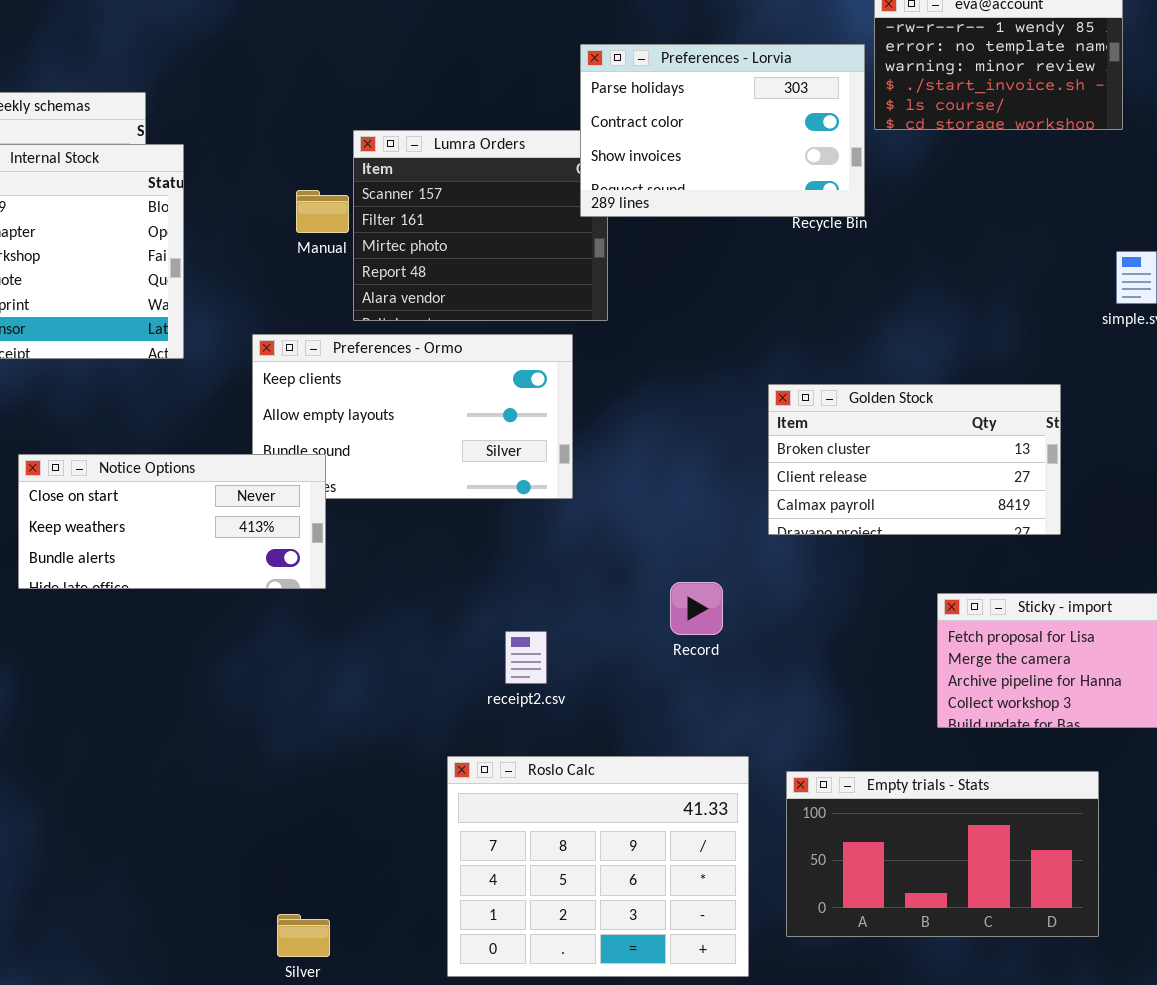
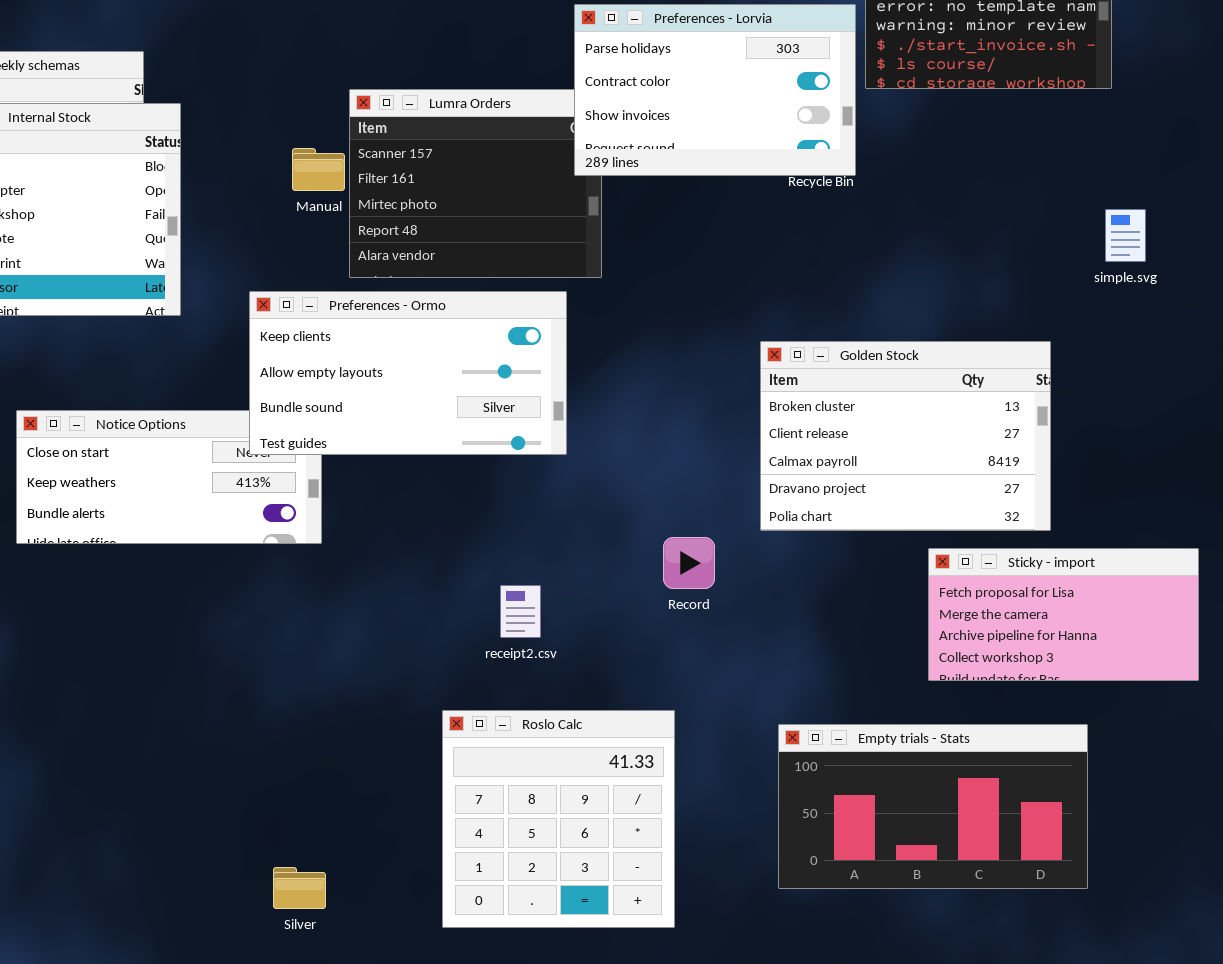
Preferences - Ormo: [252,334,573,499] -> [249,291,567,455], raised
Golden Stock: [768,384,1061,535] -> [760,341,1051,531], resized
Roslo Calc: [447,756,749,977] -> [442,710,675,928], resized

